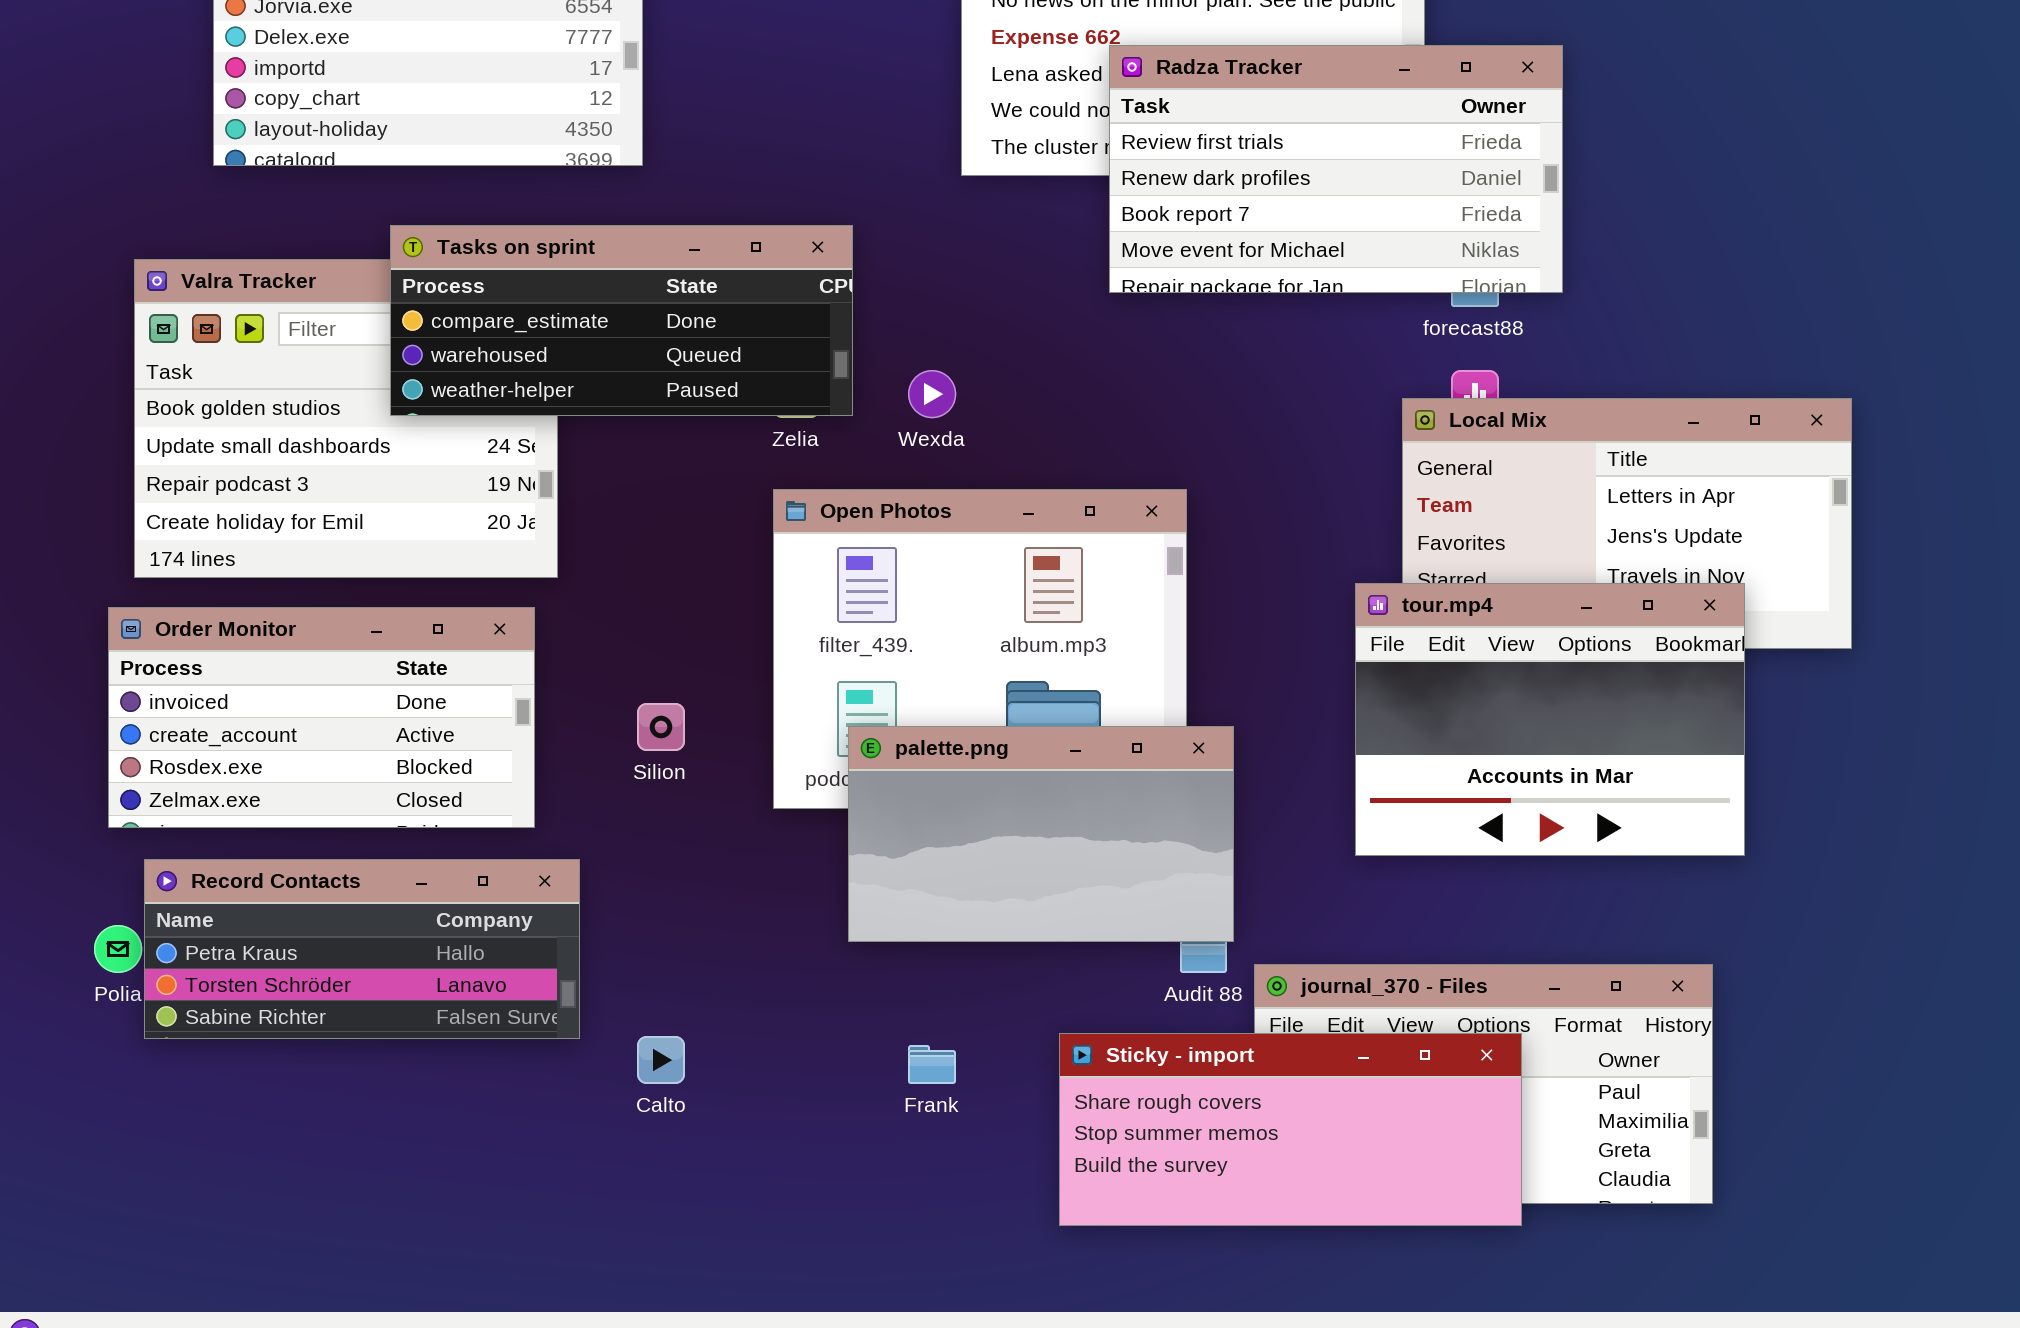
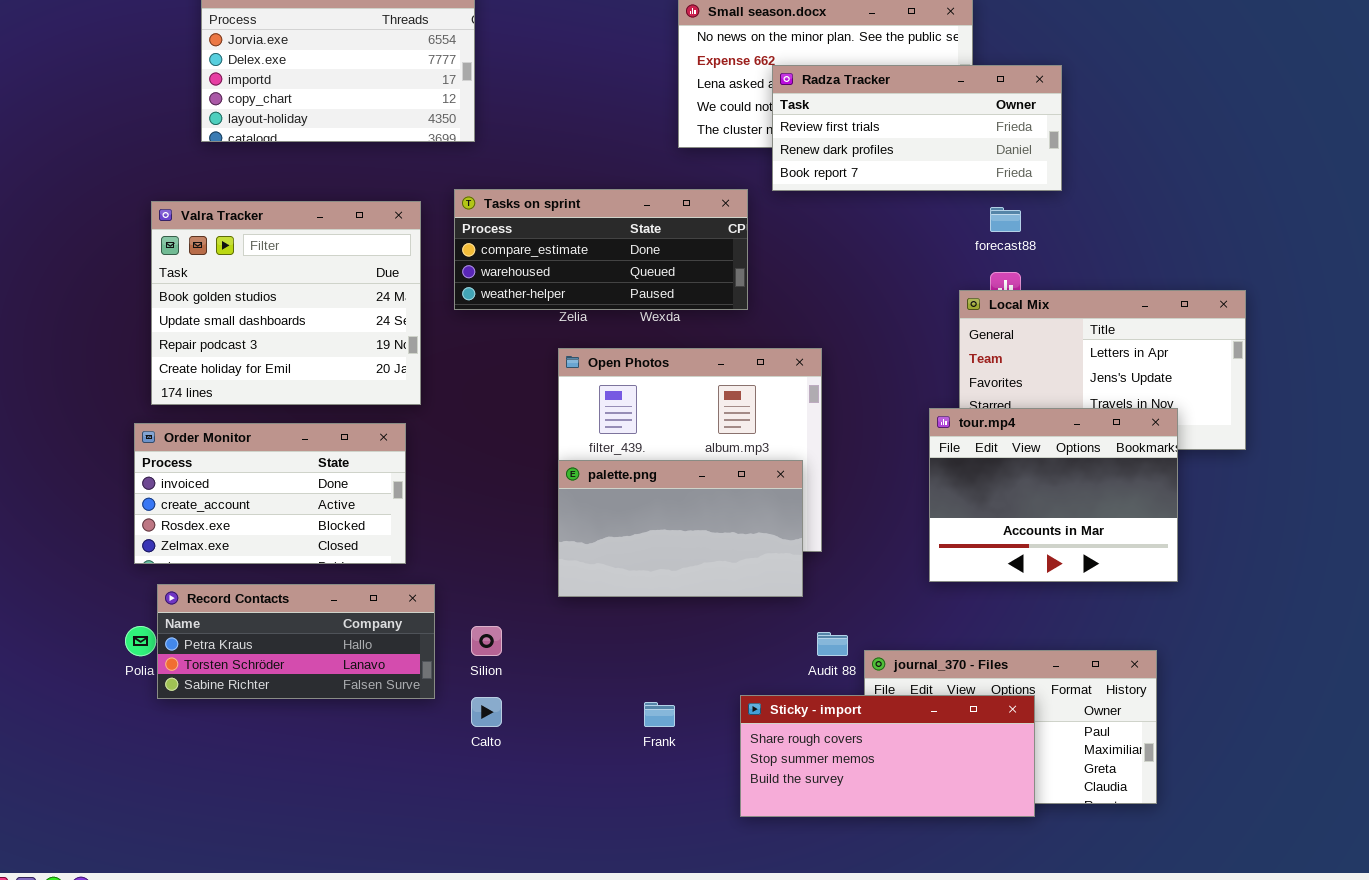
Radza Tracker: [1109,45,1563,293] -> [772,65,1062,191], resized
Tasks on sprint: [390,225,853,416] -> [454,189,748,310], moved
Silion: [637,703,685,751] -> [471,626,502,656], moved
palette.png: [848,726,1234,942] -> [558,460,803,597], moved

